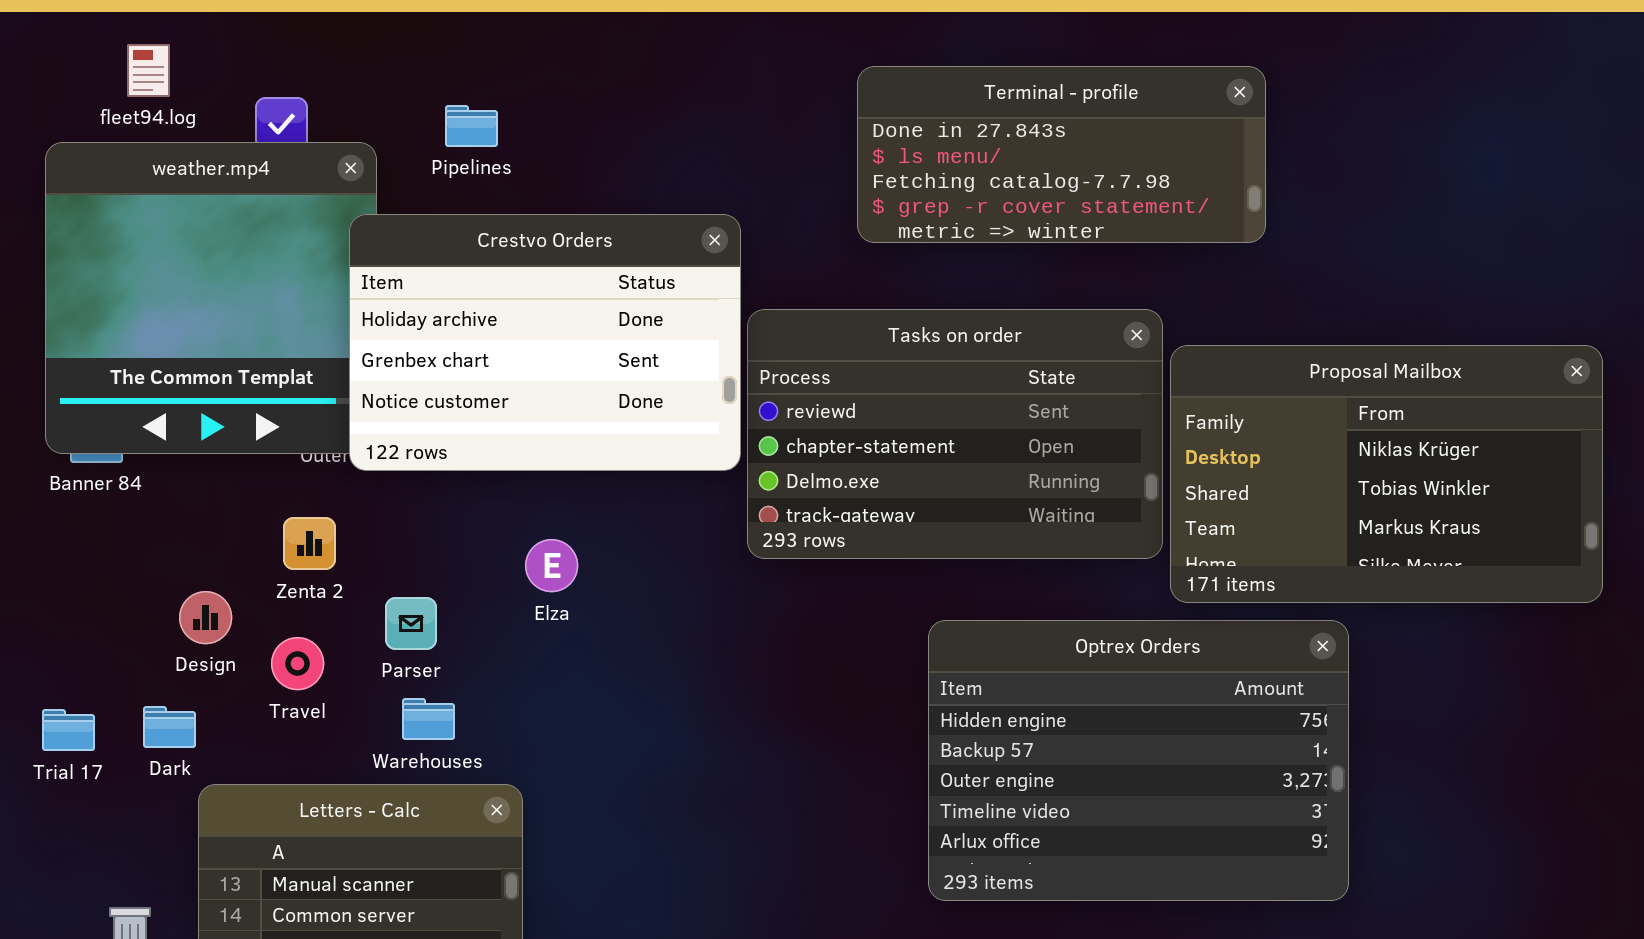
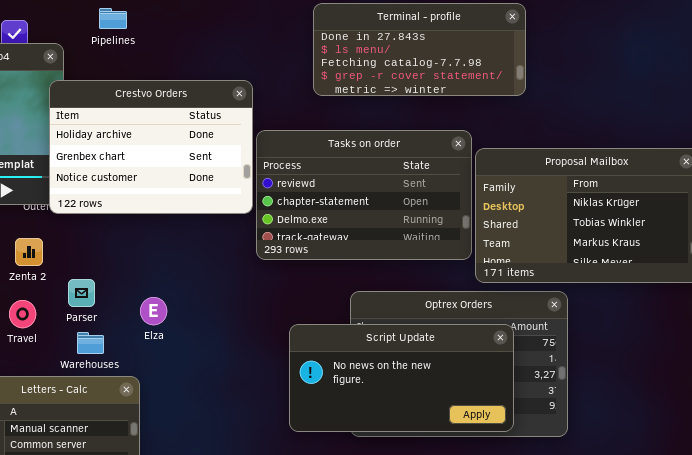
Pipelines: [445,105,498,147] -> [99,8,127,29], moved
Elza: [525,539,578,592] -> [140,297,167,325], moved
Script Update: none -> [289,324,514,432], opened

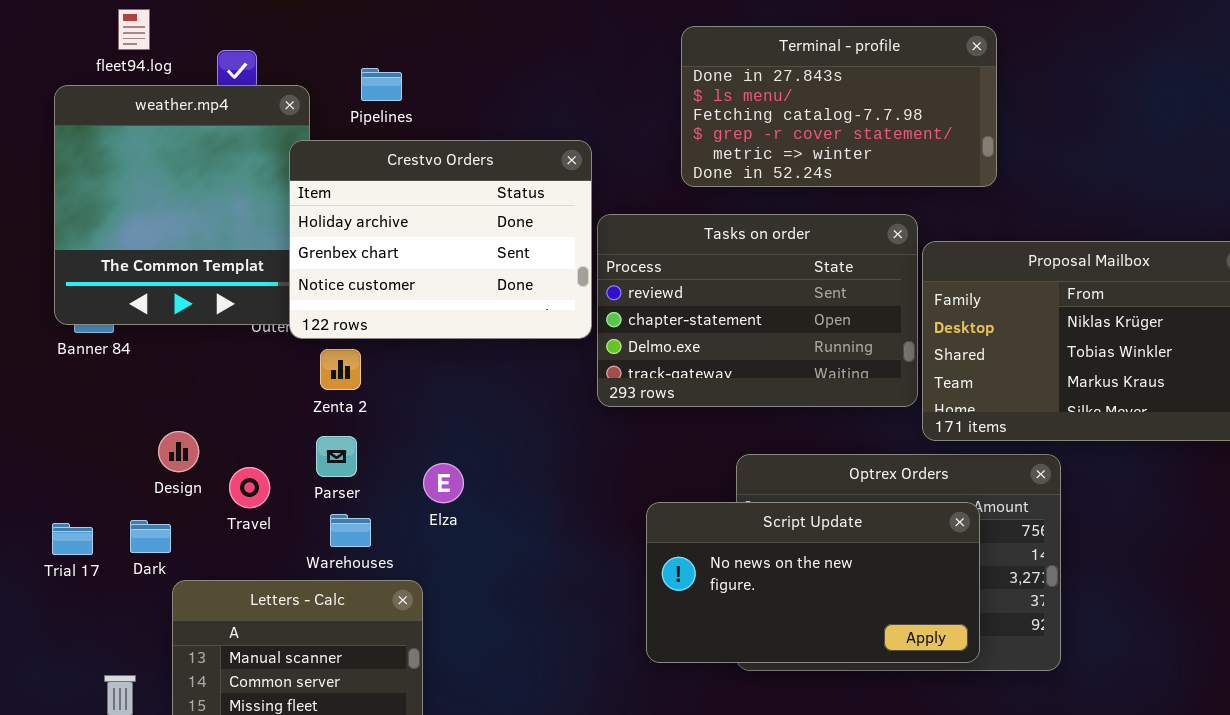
Terminal - profile: [313,3,526,96] -> [681,26,997,187], resized
Pipelines: [99,8,127,29] -> [361,68,402,101], moved
Zenta 2: [15,238,43,266] -> [320,349,361,390], moved

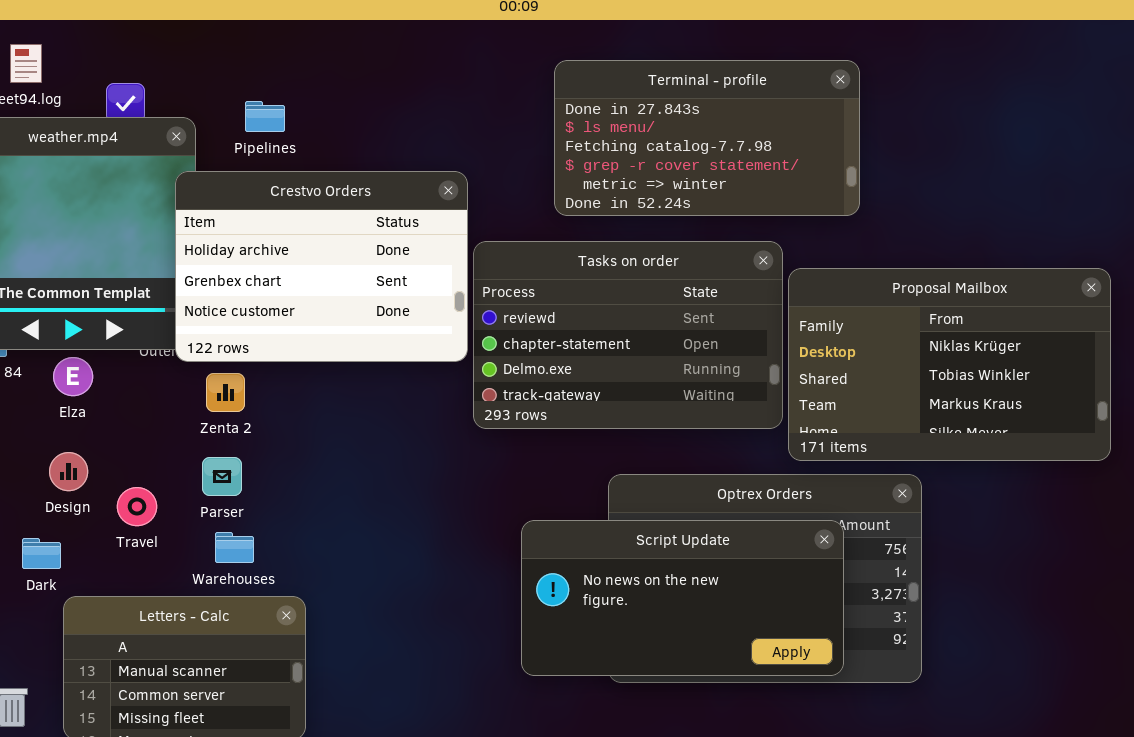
Elza: [423,463,464,503] -> [53,357,93,396], moved

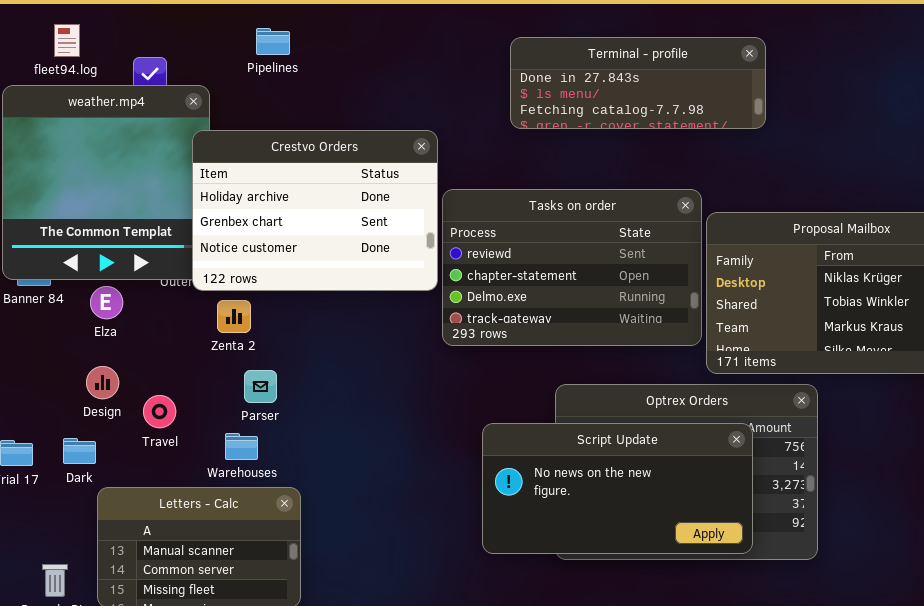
Terminal - profile: [554,60,860,216] -> [510,37,766,129], resized
Pipelines: [245,101,285,132] -> [256,28,290,55], moved
Parser: [202,457,242,496] -> [244,370,277,403], moved

